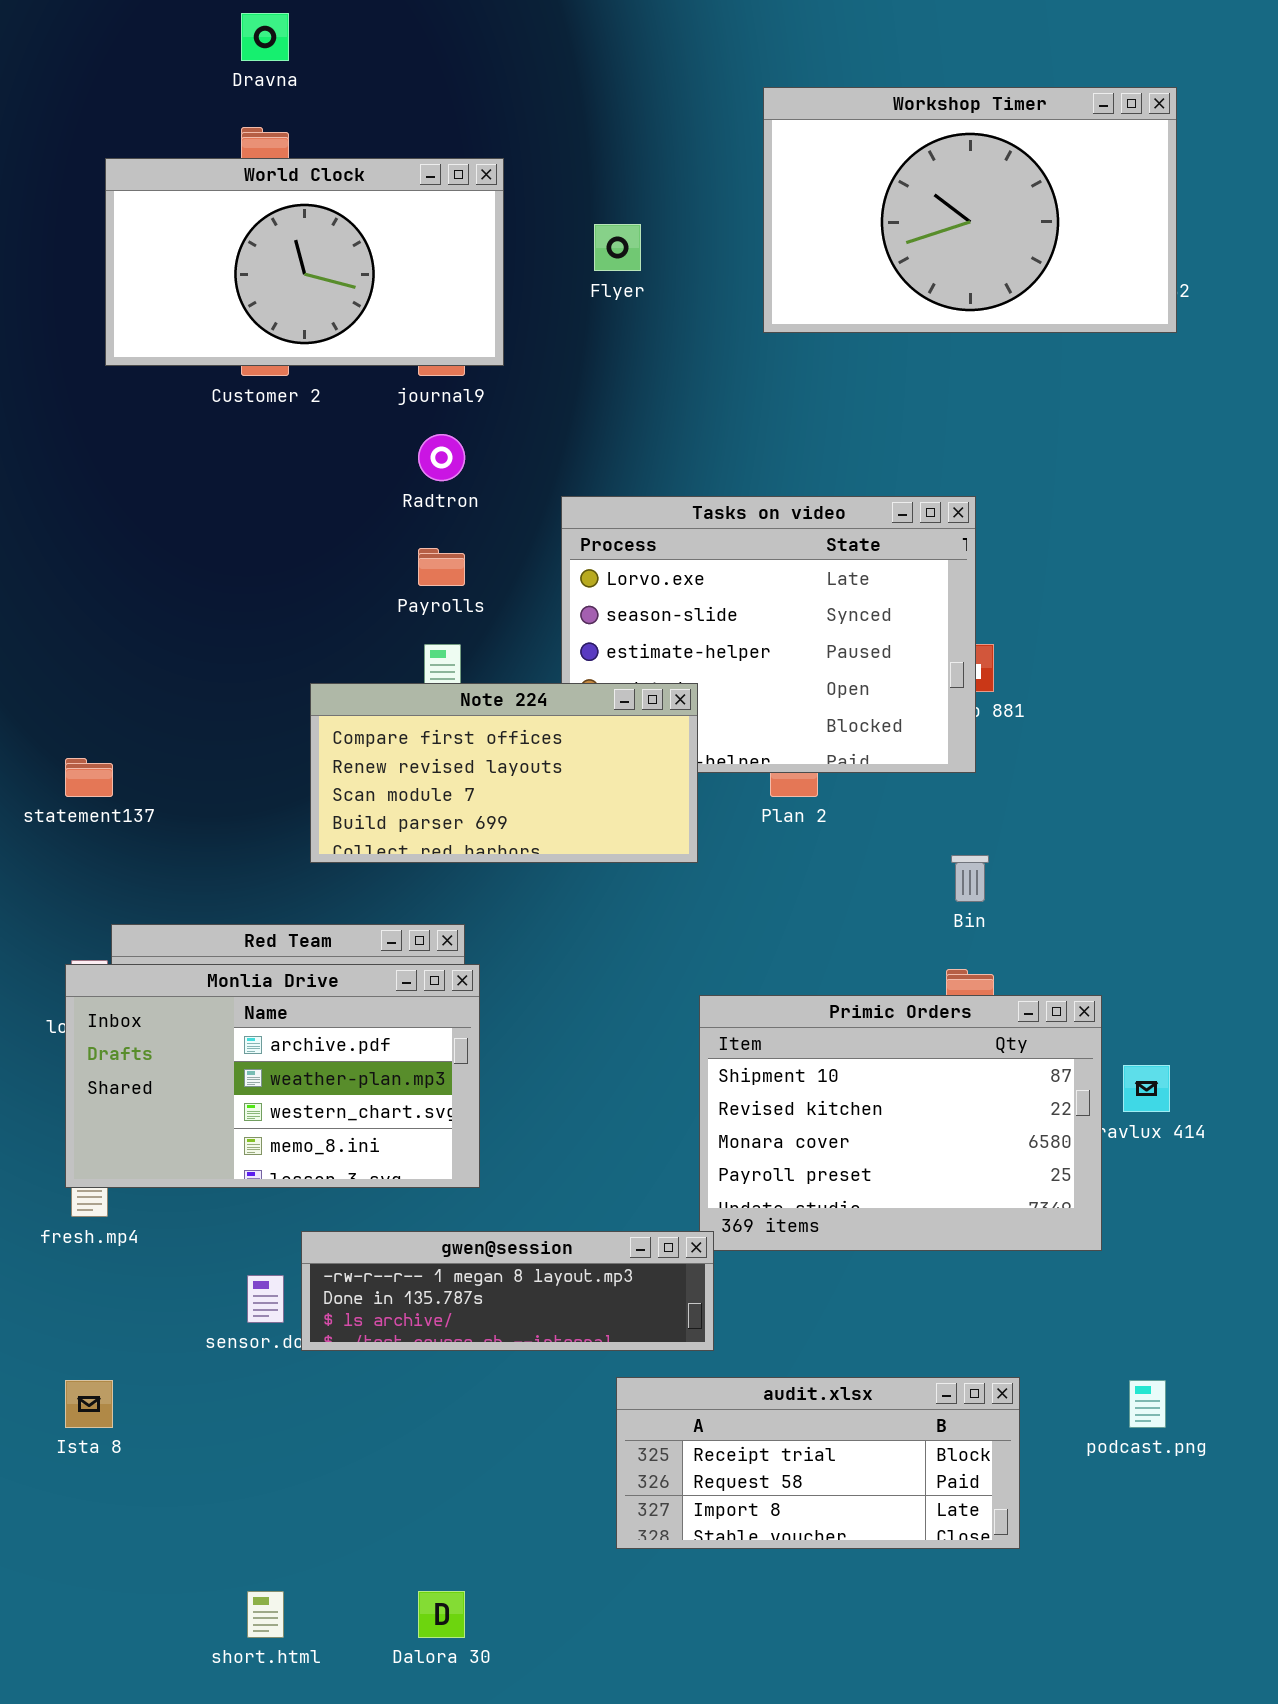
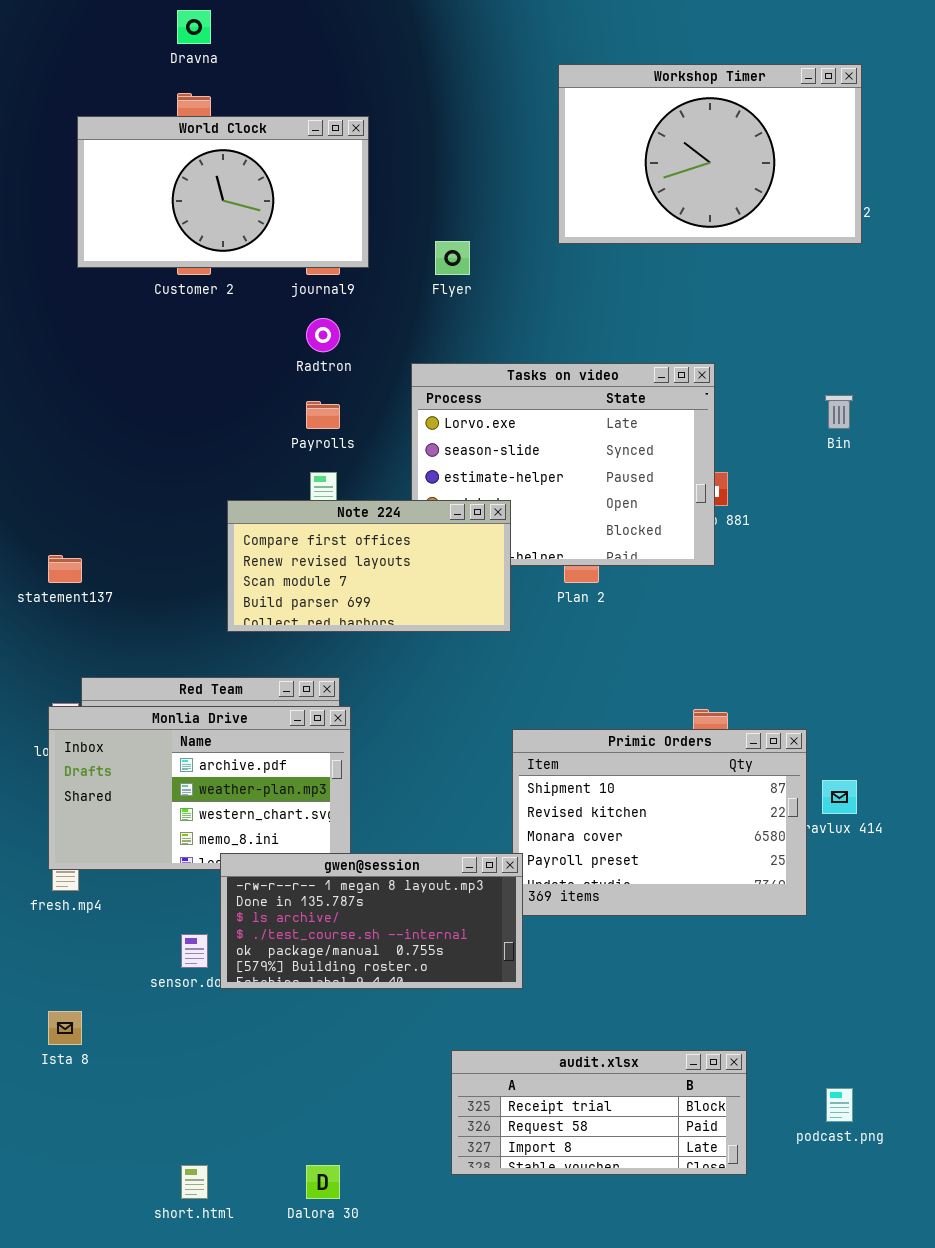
Flyer: [594,224,641,271] -> [435,241,470,275], moved
Bin: [951,855,989,902] -> [825,395,853,429], moved
gwen@session: [301,1231,714,1351] -> [220,853,523,989], resized
audit.xlsx: [616,1377,1020,1549] -> [451,1050,747,1175], moved
podcast.png: [1129,1380,1166,1428] -> [826,1088,853,1122], moved

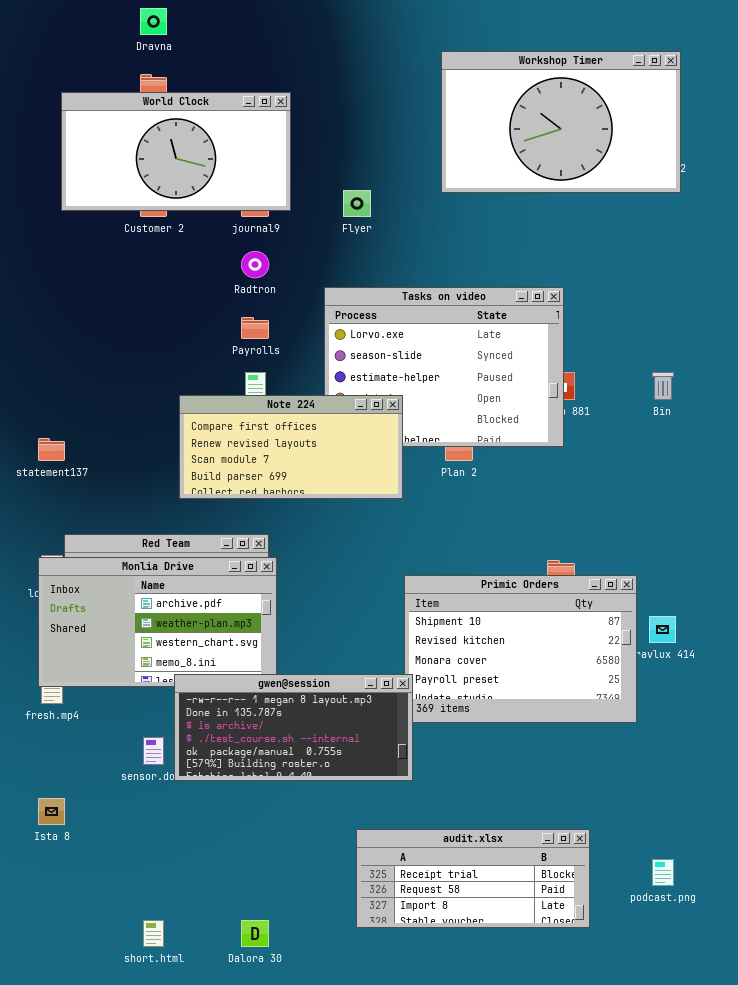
Bin: [825,395,853,429] -> [652,372,674,400], moved

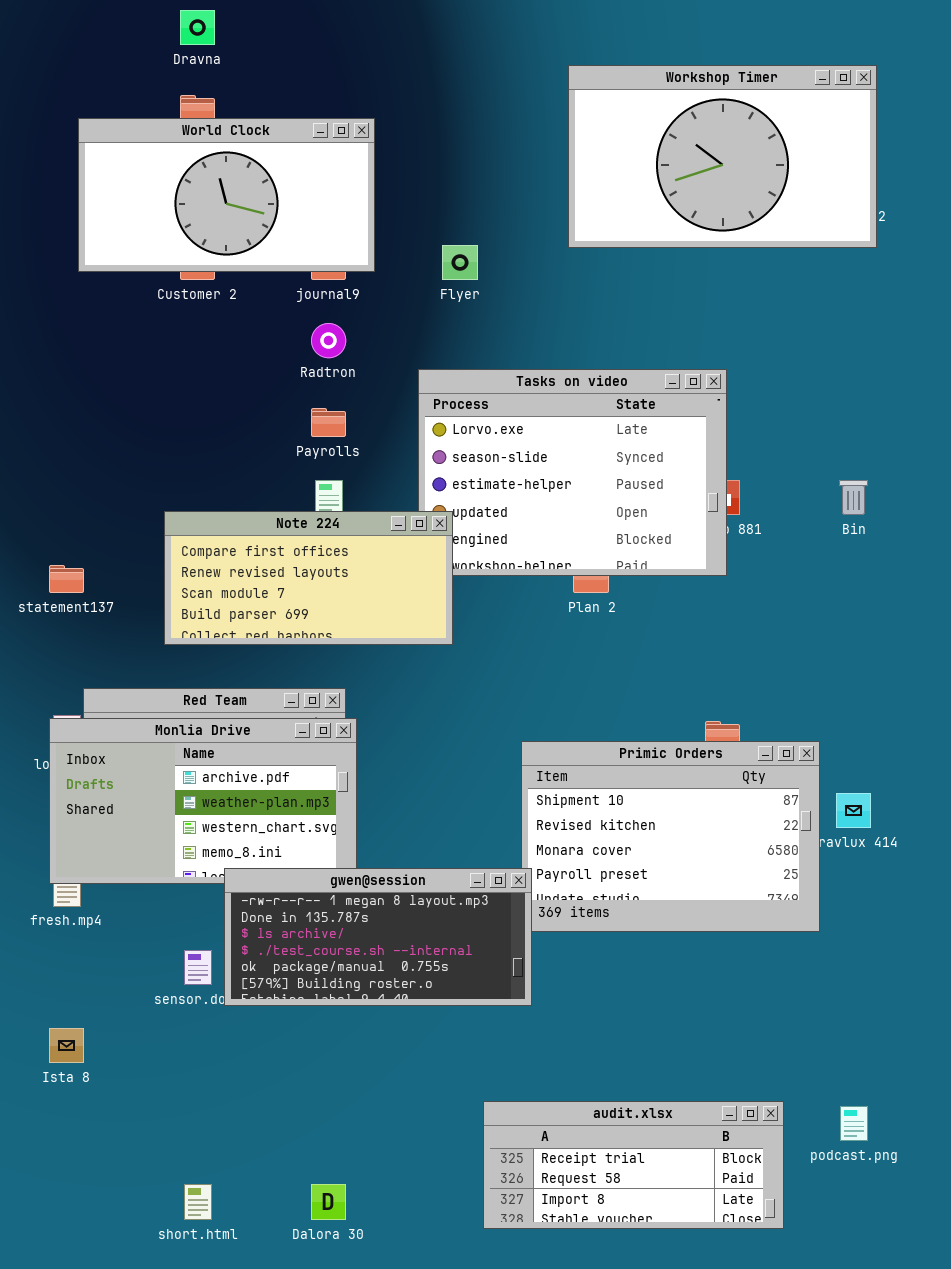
Note 224: [179,395,403,499] -> [164,511,453,645], moved
audit.xlsx: [356,829,590,928] -> [483,1101,784,1229], moved

